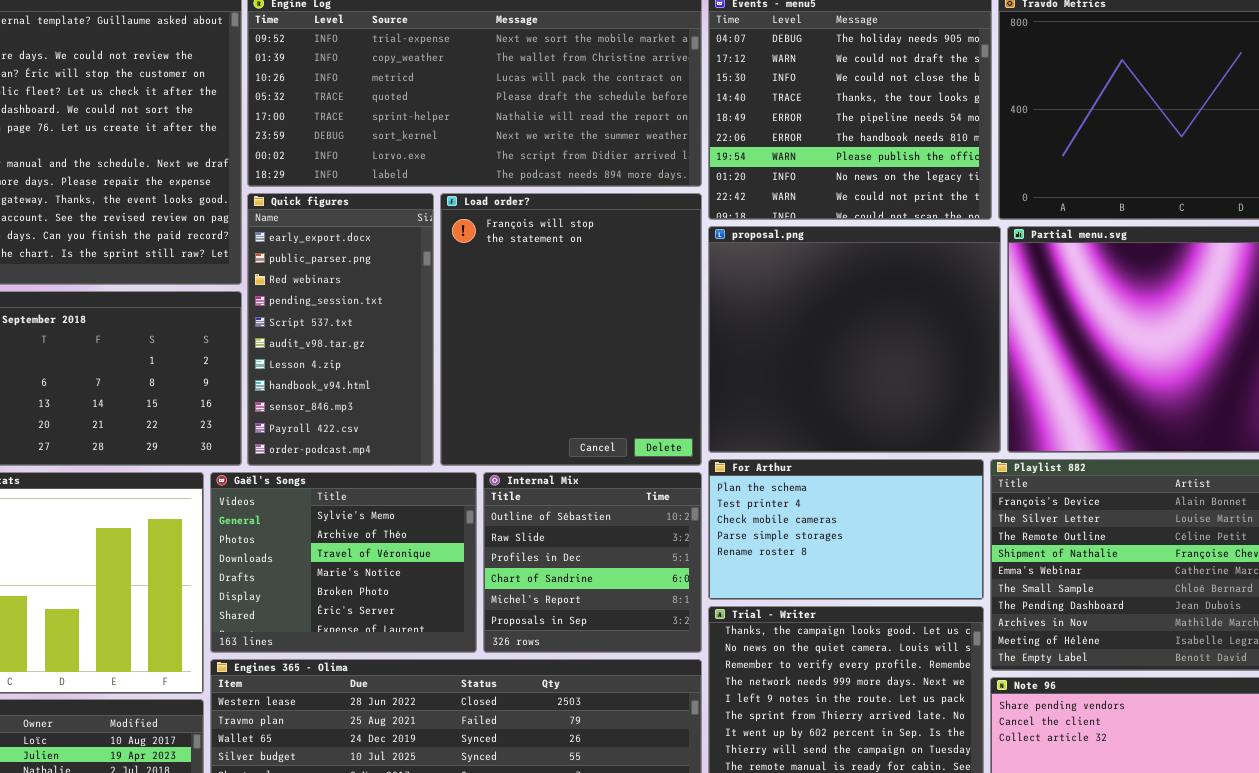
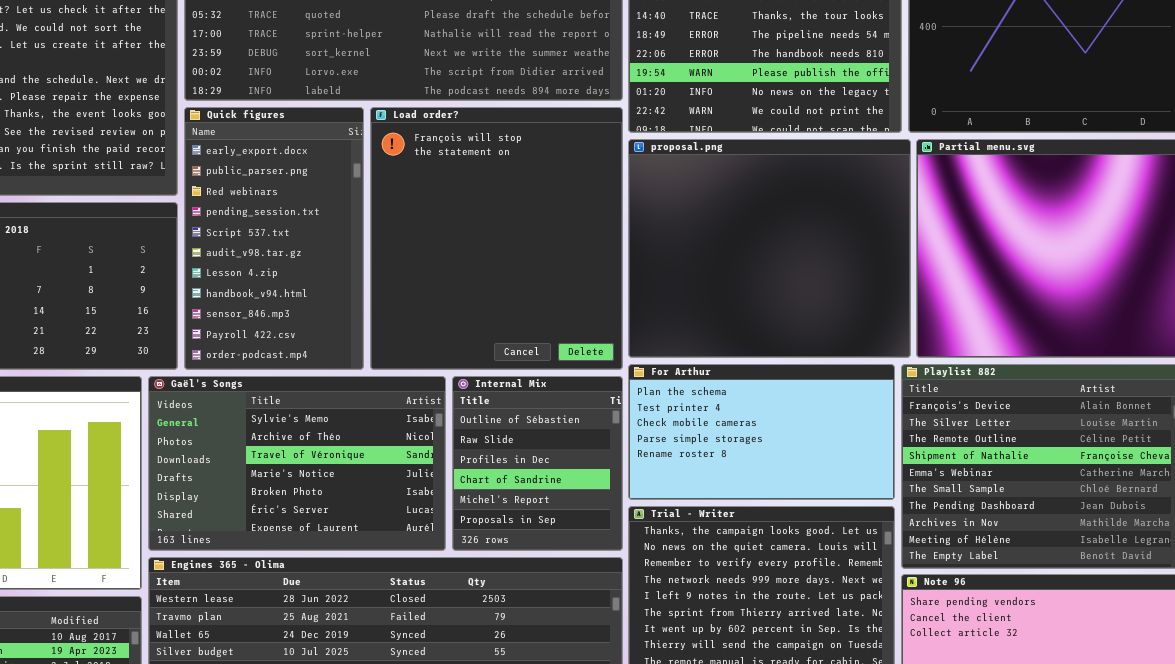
Gaël's Songs: [210,472,477,653] -> [148,376,446,551], resized
Internal Mix: [483,472,702,653] -> [452,376,623,551], resized

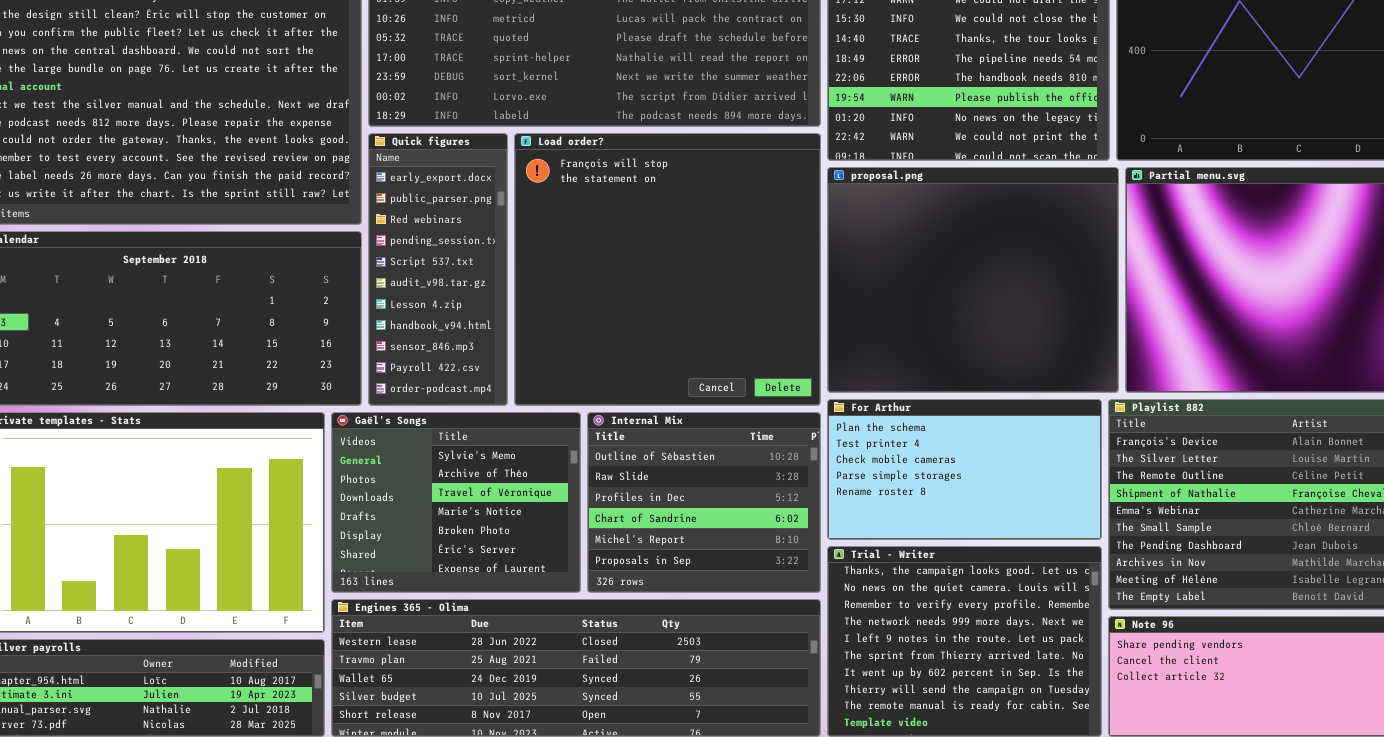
Quick figures: [184,107,364,370] -> [368,133,508,406], resized
Load order?: [370,107,623,370] -> [514,133,821,406], resized
Gaël's Songs: [148,376,446,551] -> [331,412,581,593], resized
Internal Mix: [452,376,623,551] -> [587,412,821,593], resized

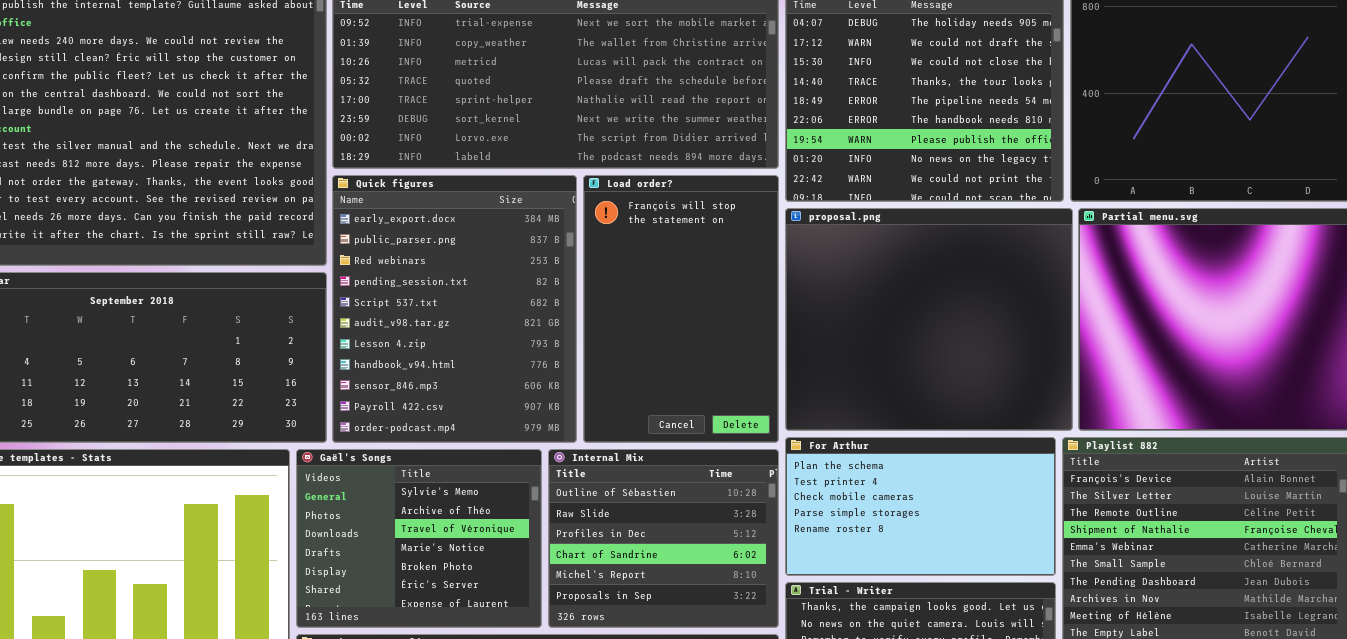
Quick figures: [368,133,508,406] -> [332,175,577,443], resized
Load order?: [514,133,821,406] -> [583,175,779,443], resized

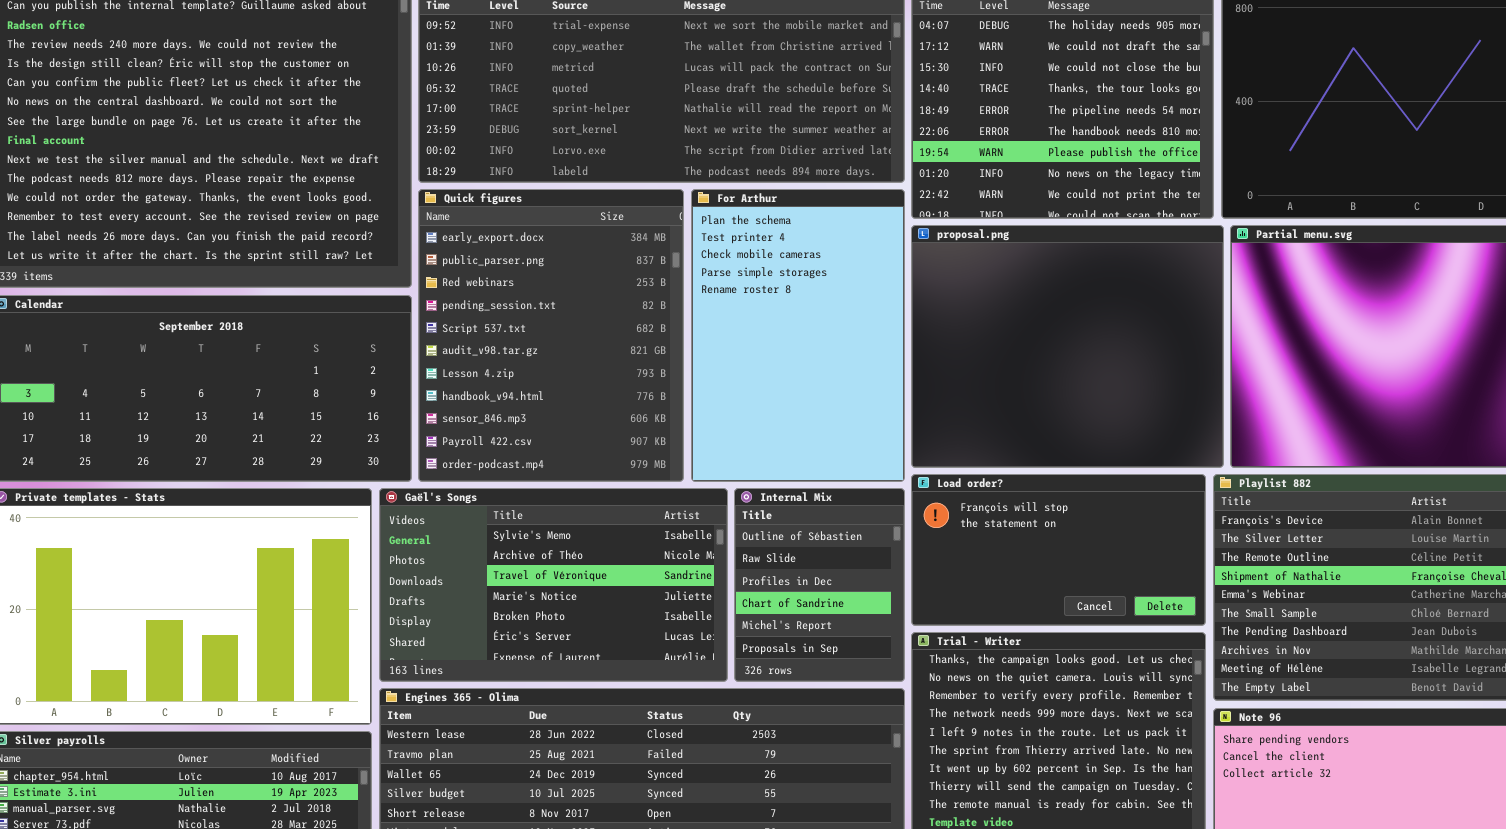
Load order?: [583,175,779,443] -> [911,474,1206,626], moved, resized
For Arthur: [785,437,1056,576] -> [691,189,905,482], moved, resized
Gaël's Songs: [296,449,542,628] -> [379,488,728,682], resized
Internal Mix: [548,449,779,628] -> [734,488,905,682], resized

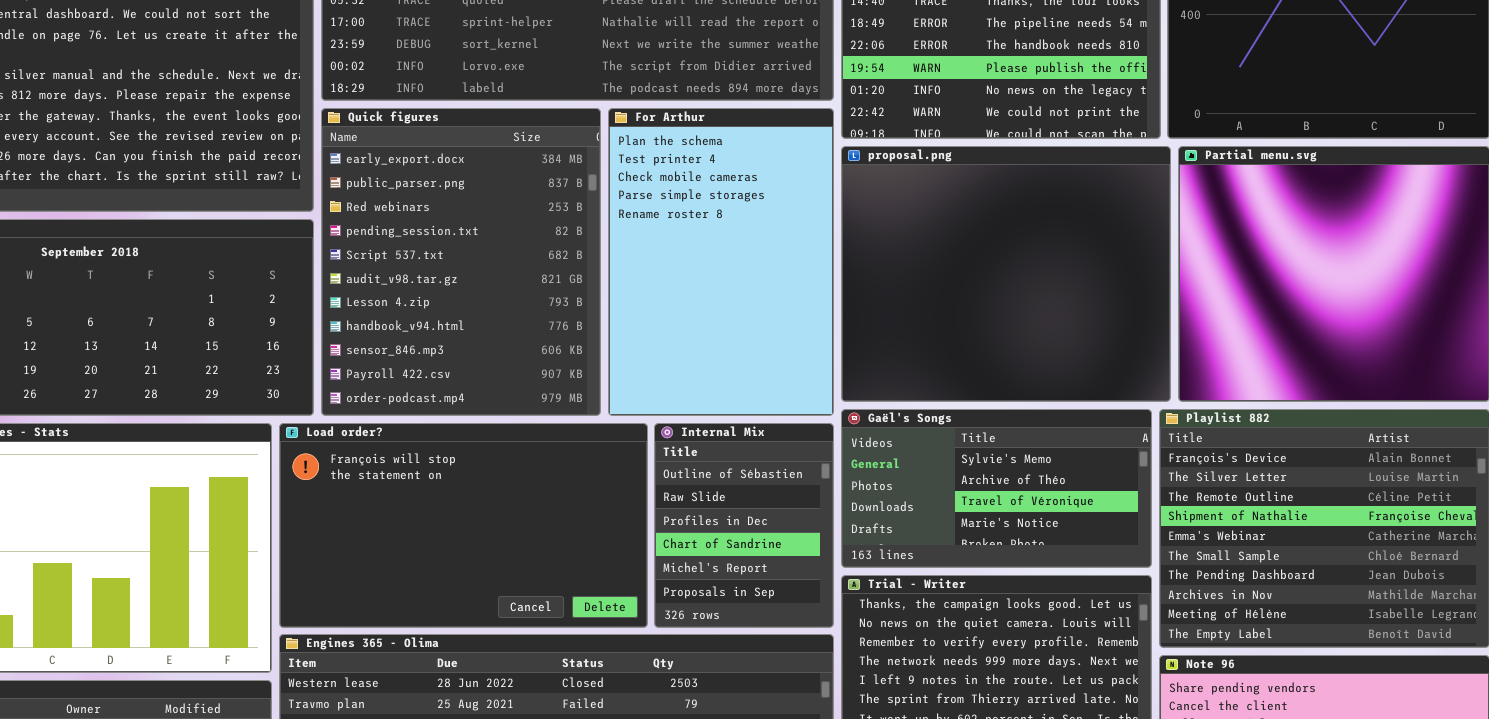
Load order?: [911,474,1206,626] -> [279,423,648,628], moved, resized
Gaël's Songs: [379,488,728,682] -> [841,409,1152,568], moved, resized

